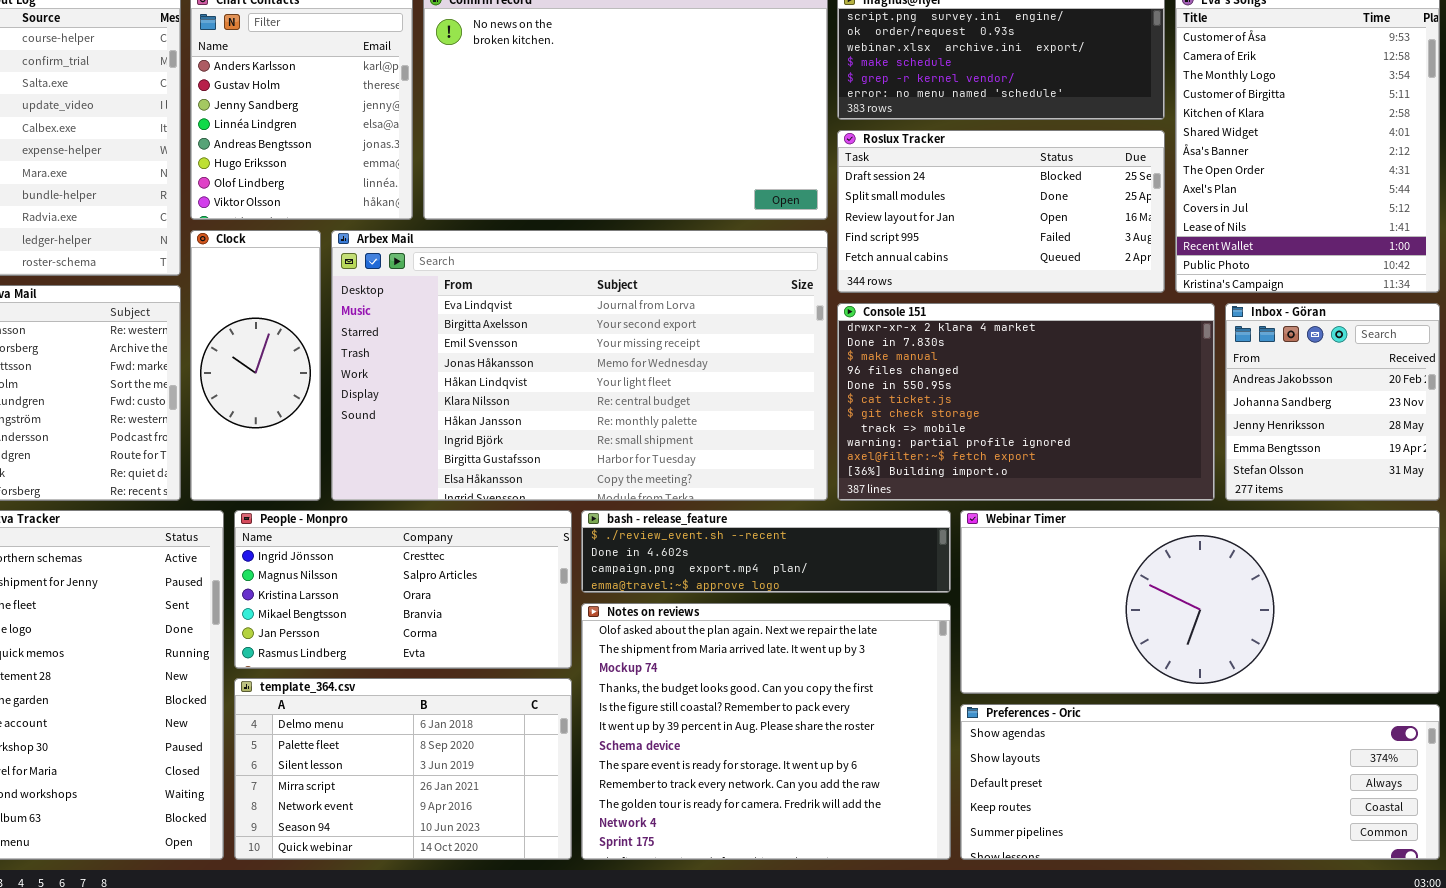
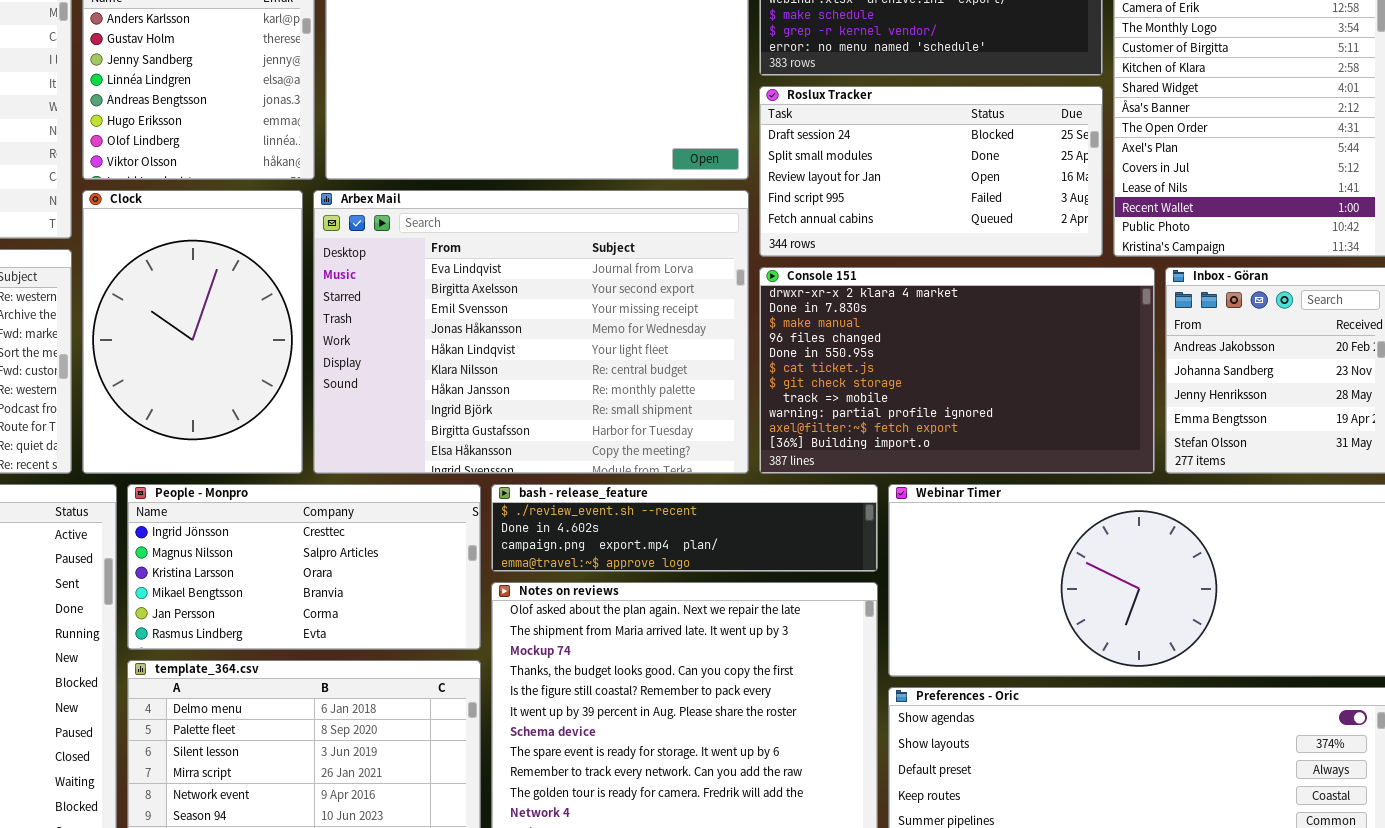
Clock: [190,230,321,501] -> [82,190,303,474], resized
Arbex Mail: [331,230,828,501] -> [313,190,749,474], resized

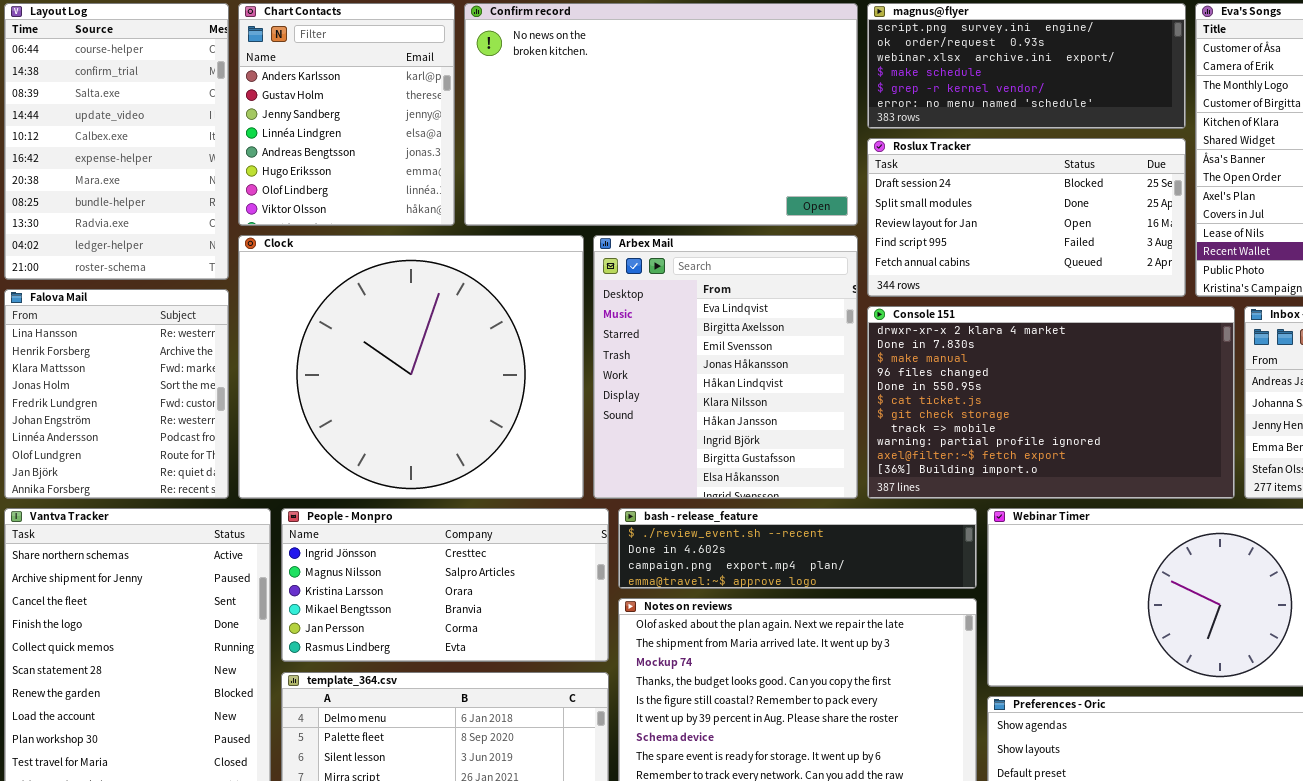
Clock: [82,190,303,474] -> [238,235,584,499], resized
Arbex Mail: [313,190,749,474] -> [593,235,858,499], resized

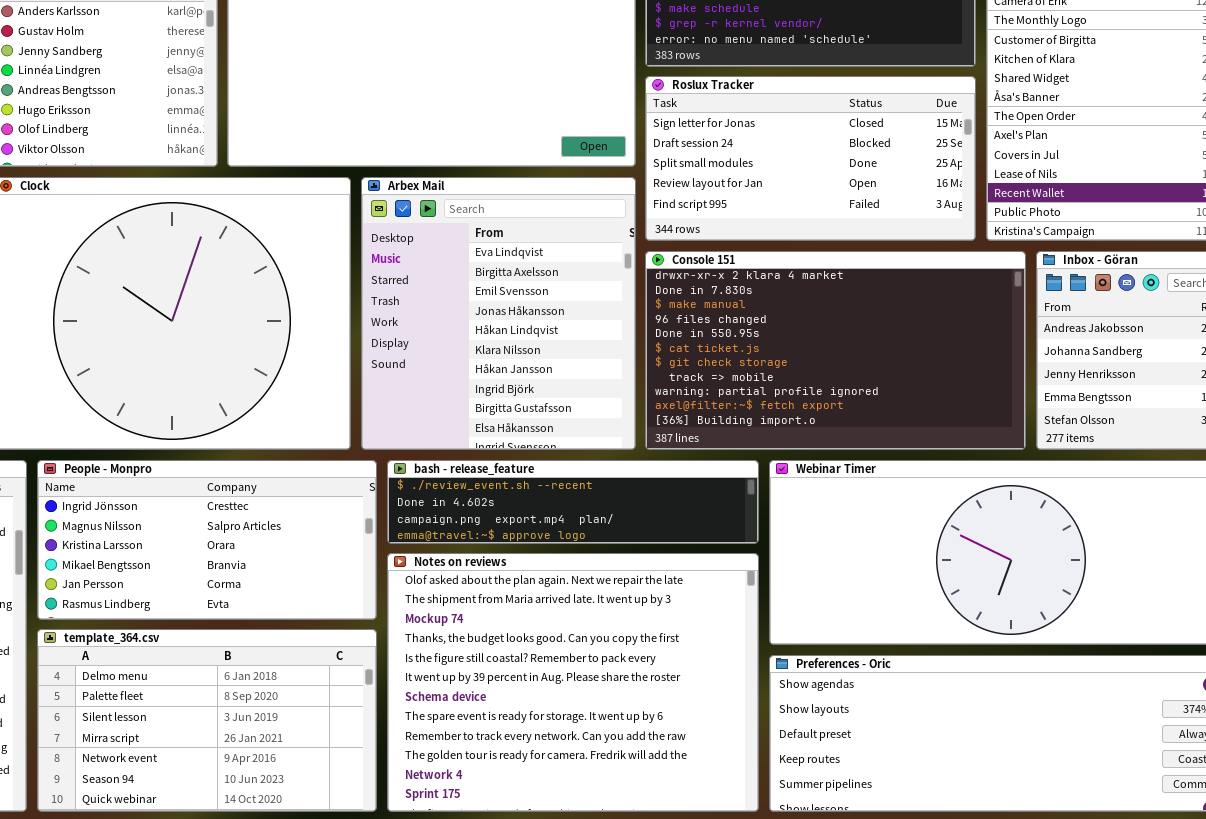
Roslux Tracker: [867,138,1186,297] -> [645,76,976,241], scrolled up 1 row

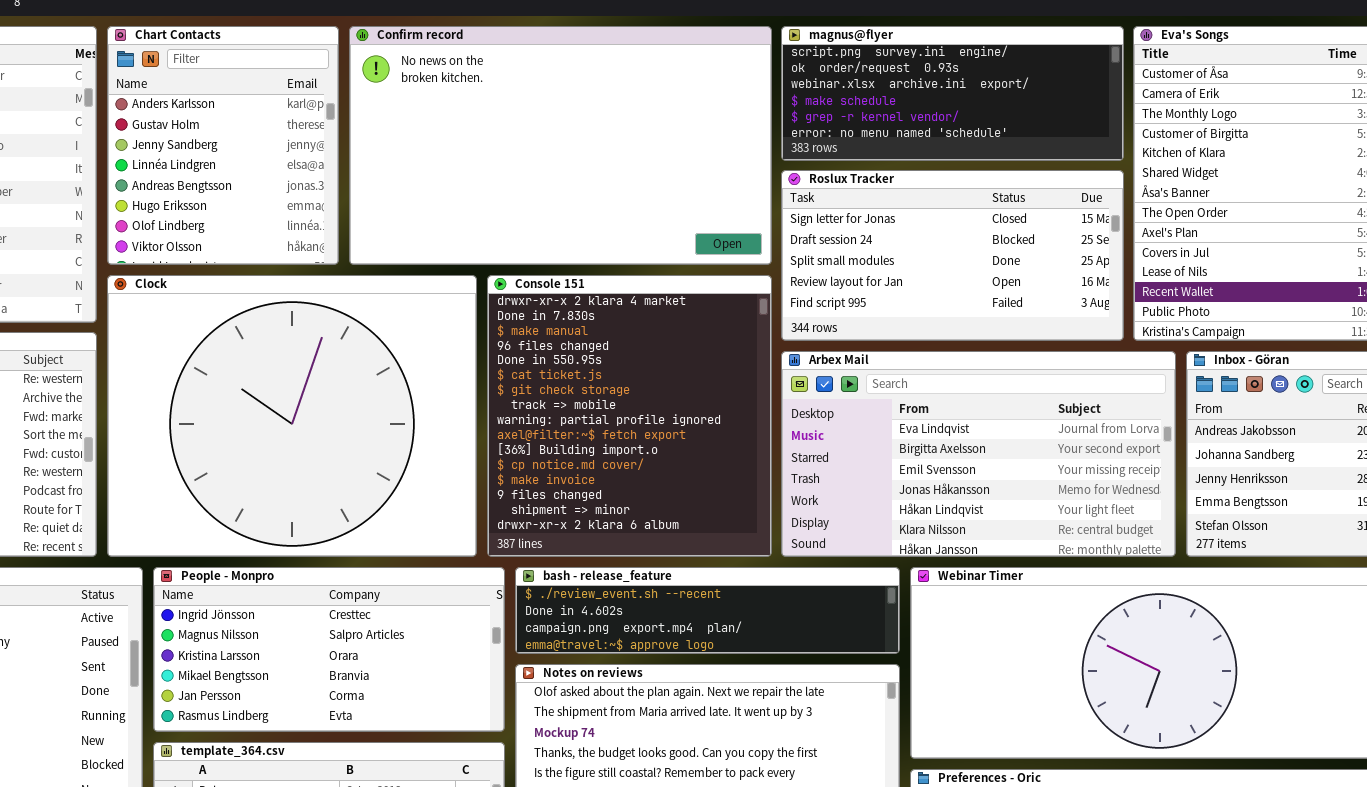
Arbex Mail: [361,177,636,450] -> [781,351,1176,557], moved, resized
Console 151: [645,251,1026,450] -> [487,275,772,557], moved, resized

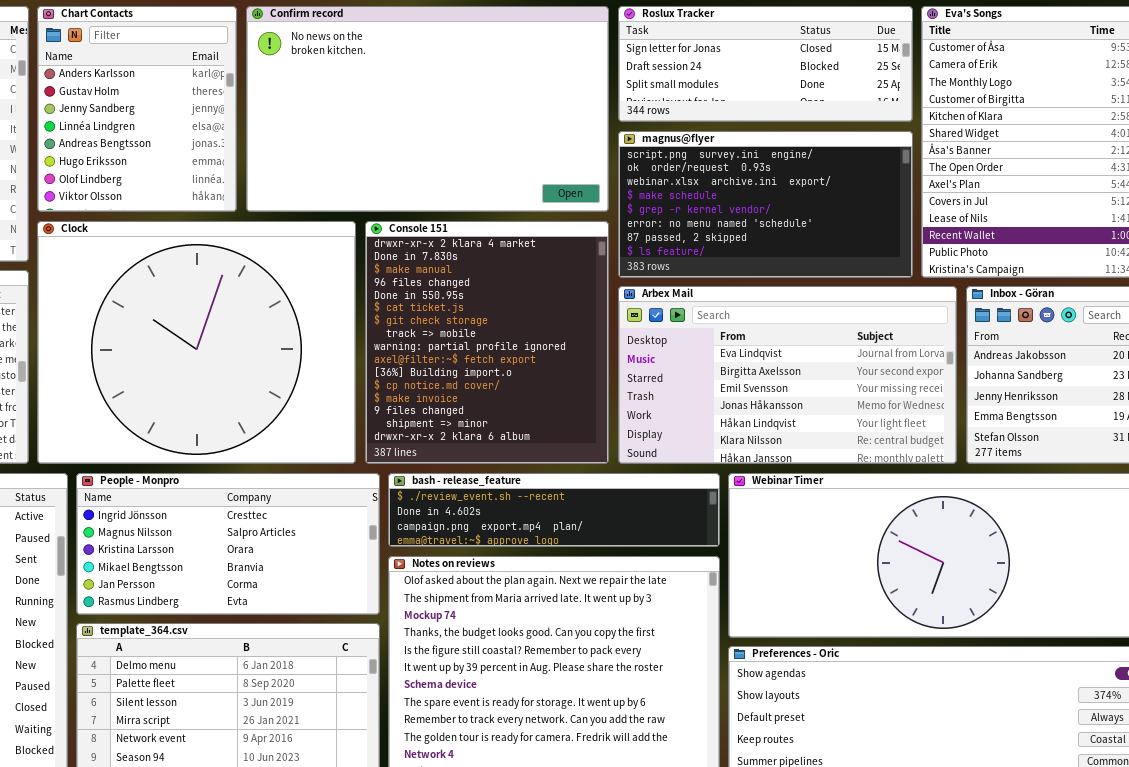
magnus@flyer: [781,26,1124,161] -> [618,131,913,278], moved, resized
Roslux Tracker: [781,170,1124,341] -> [618,6,913,122], moved, resized

